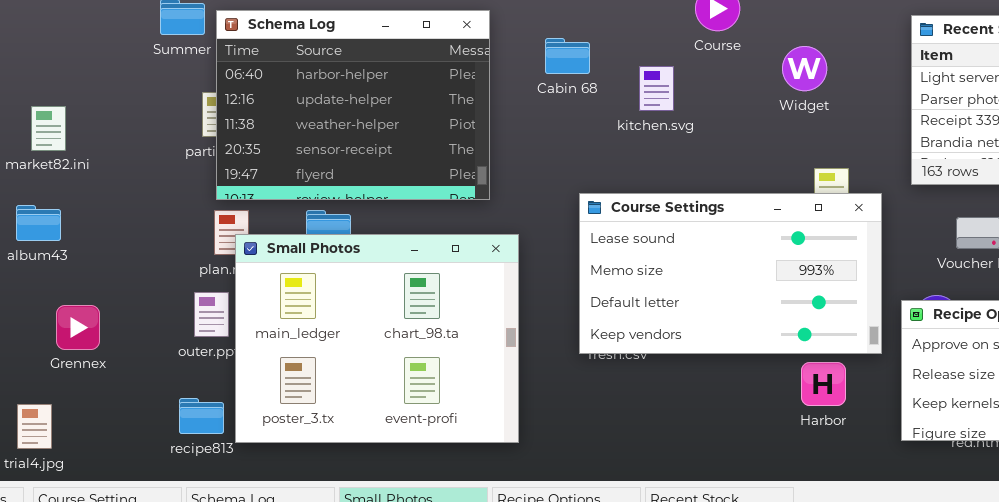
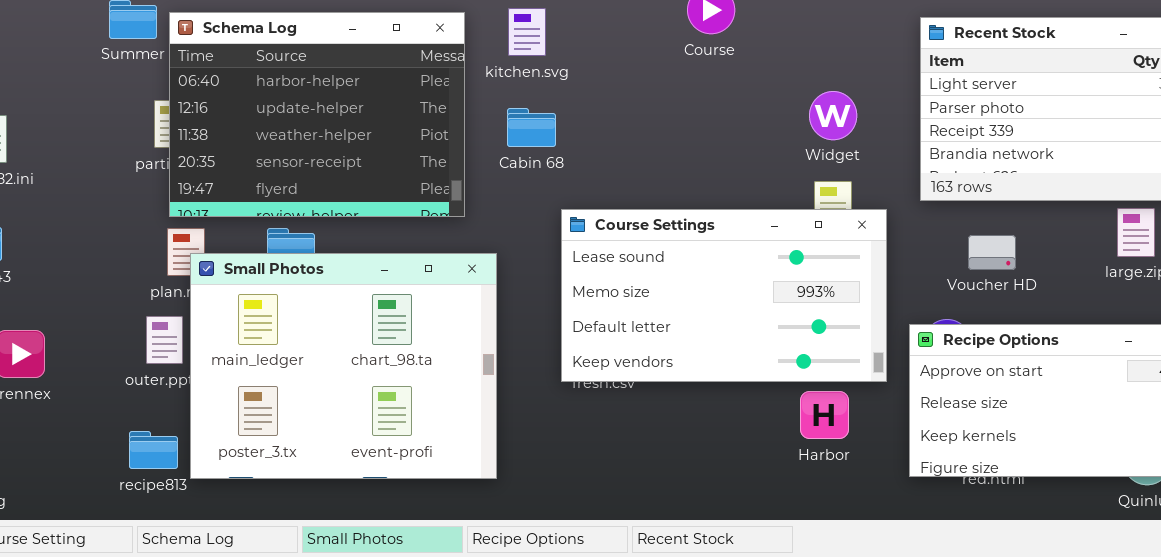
Cabin 68: [545,38,590,74] -> [507,108,556,147], moved
Widget: [782,46,827,91] -> [809,91,857,140], moved
kitchen.svg: [639,66,674,111] -> [508,8,546,56], moved

